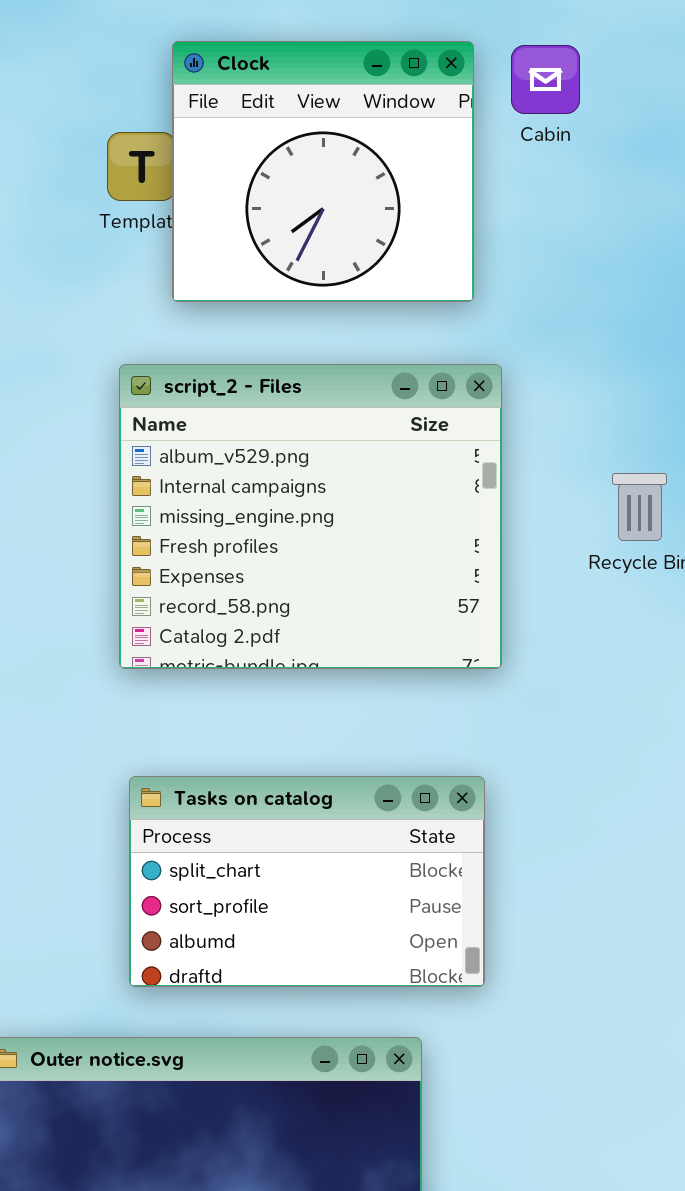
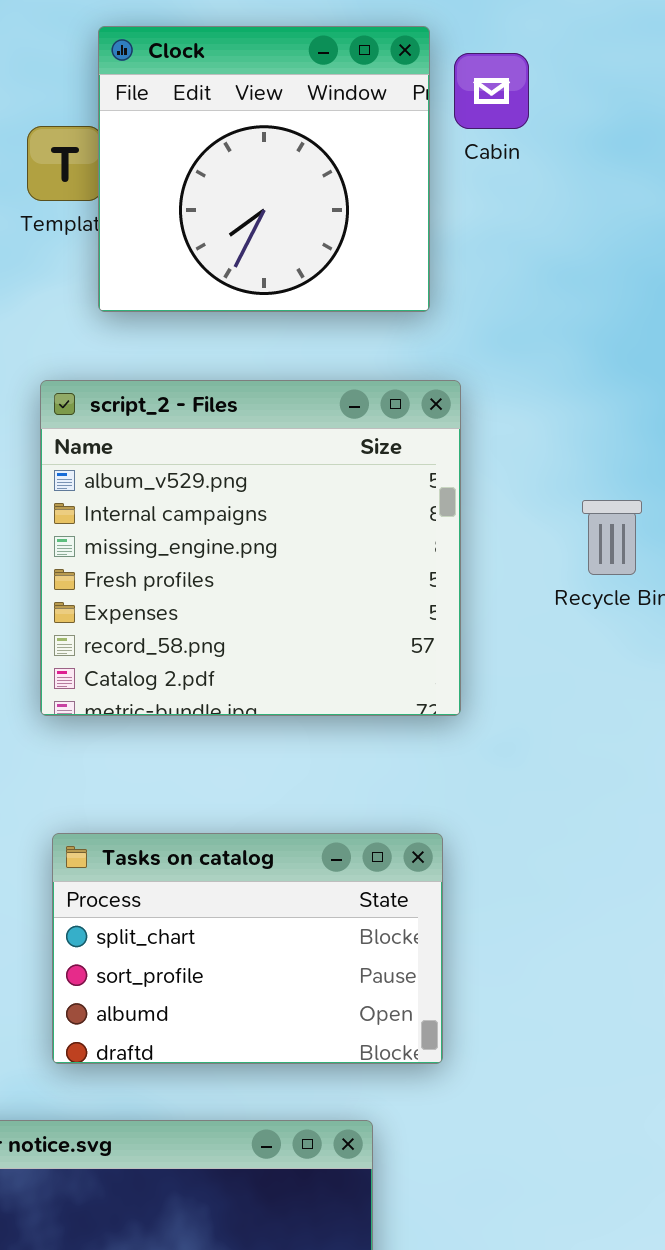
Cabin: [511,45,580,114] -> [454,53,529,129], moved

